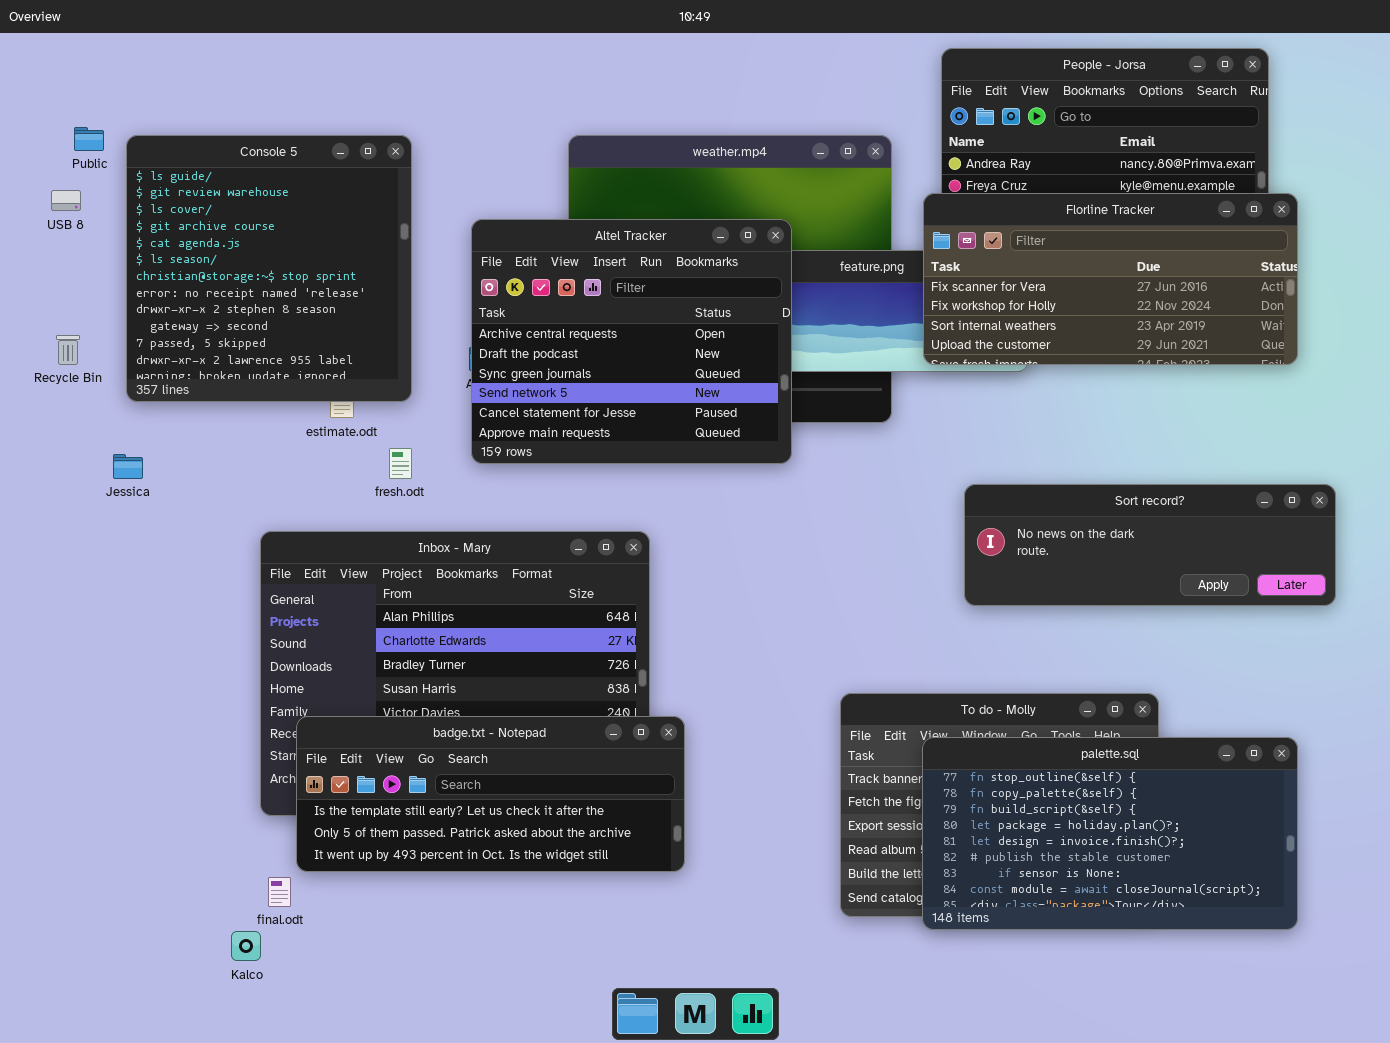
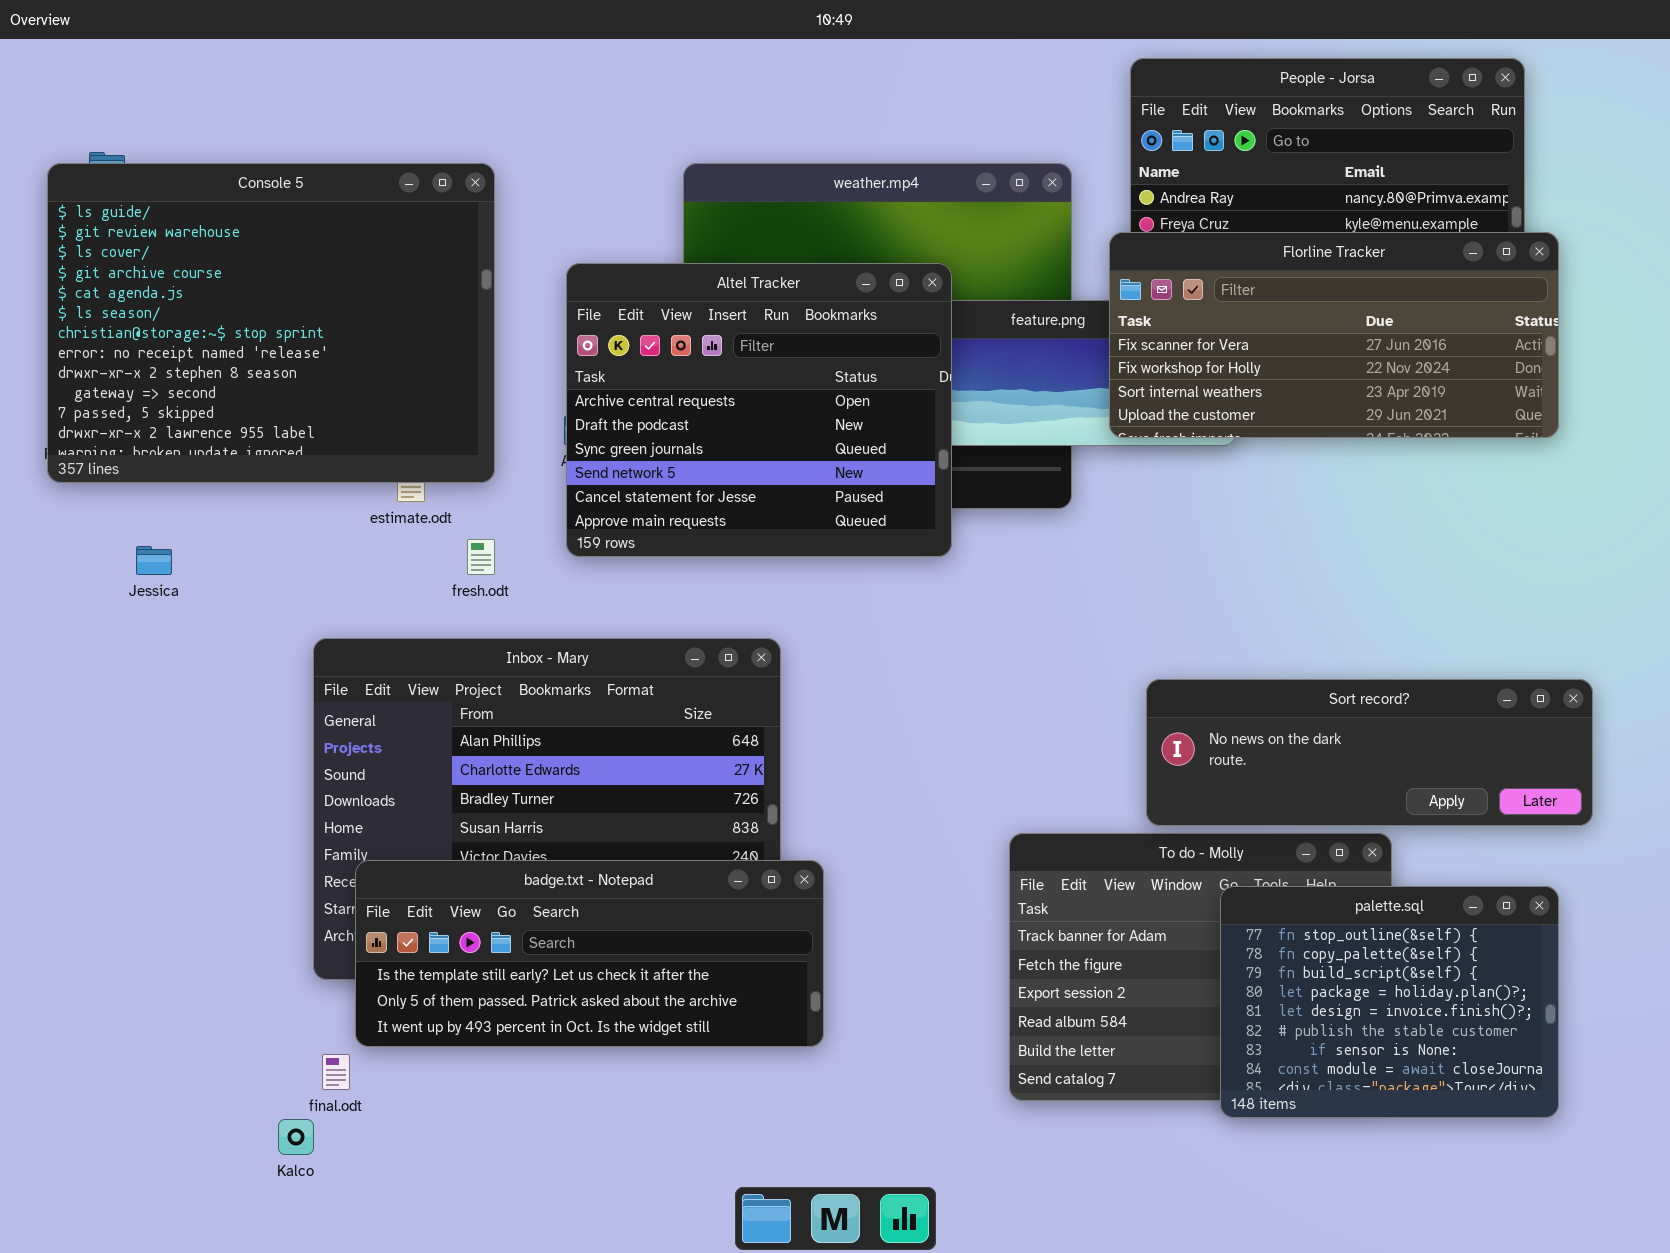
Console 5: [126,135,412,402] -> [47,163,495,483], resized
Sort record?: [964,484,1336,606] -> [1146,679,1593,826], moved
palette.sql: [922,737,1298,930] -> [1220,886,1559,1118], resized

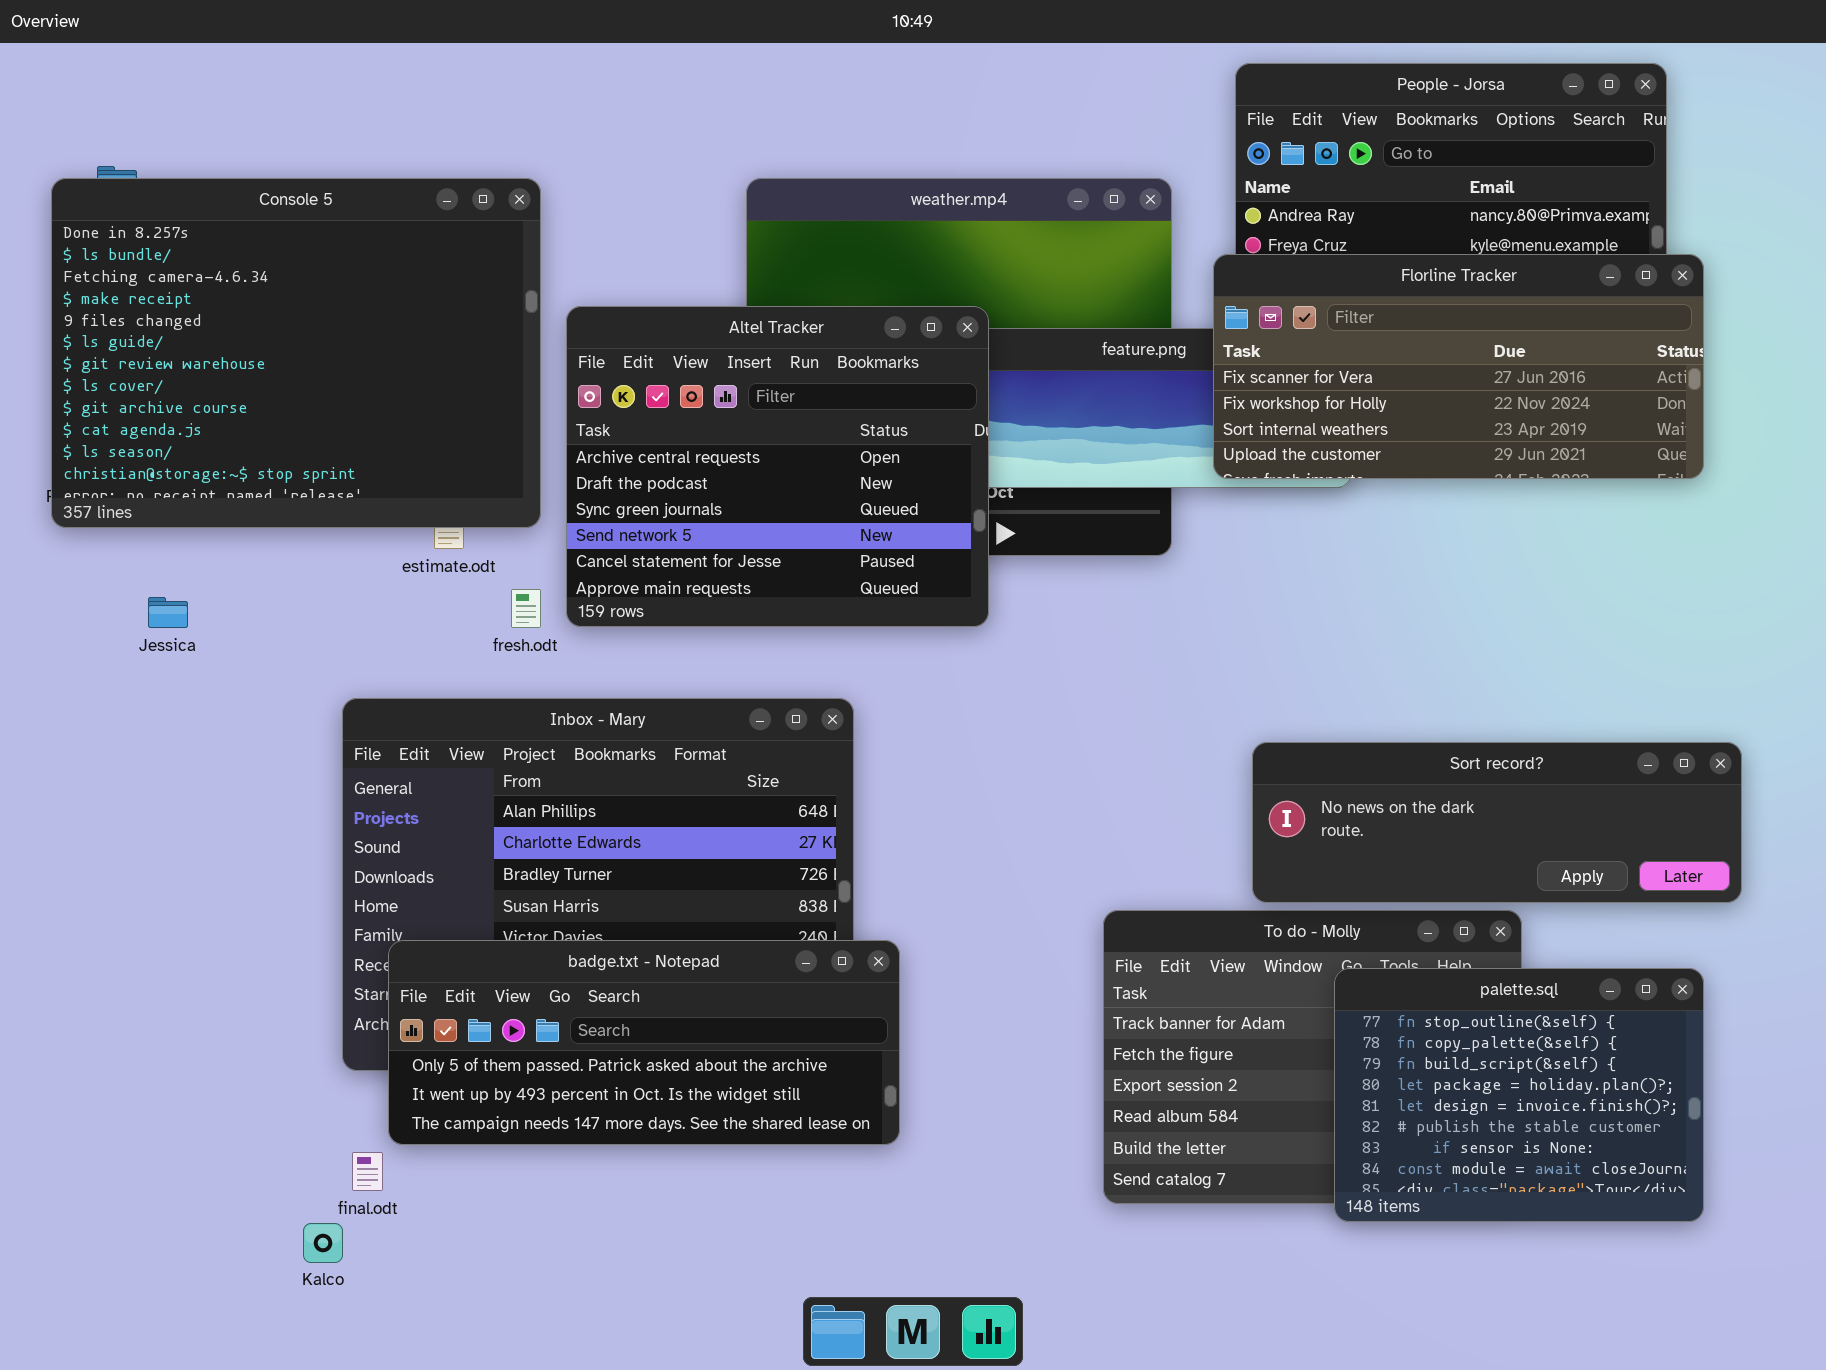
Console 5: [47,163,495,483] -> [51,178,541,528], scrolled up 5 rows
Altel Tracker: [566,263,952,557] -> [566,306,989,627], moved
badge.txt - Notepad: [355,860,824,1047] -> [388,940,900,1145], scrolled down 1 row

